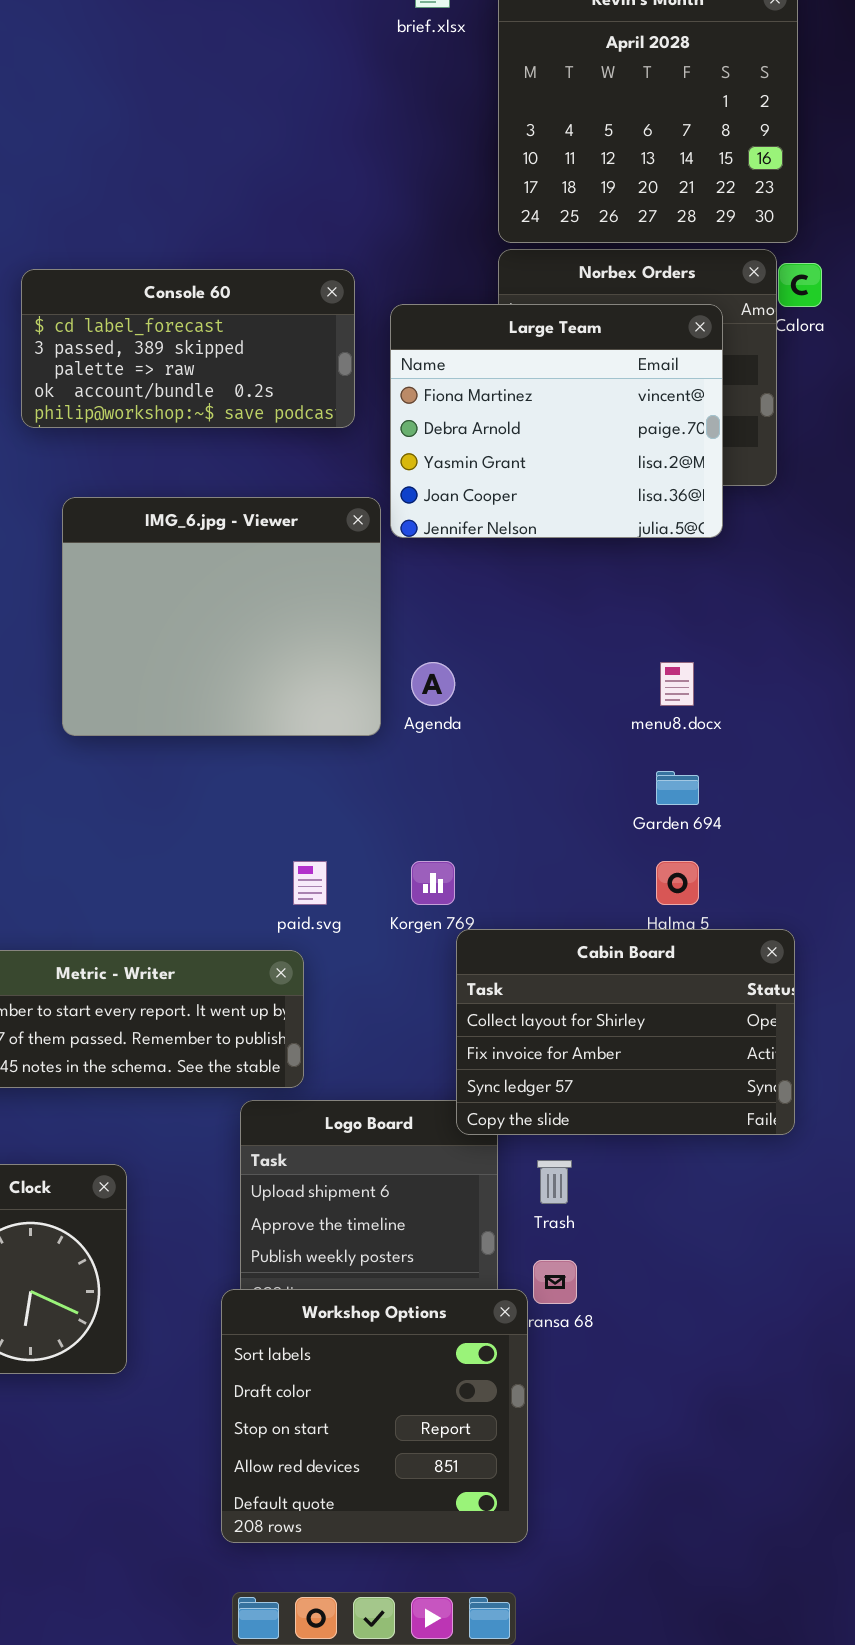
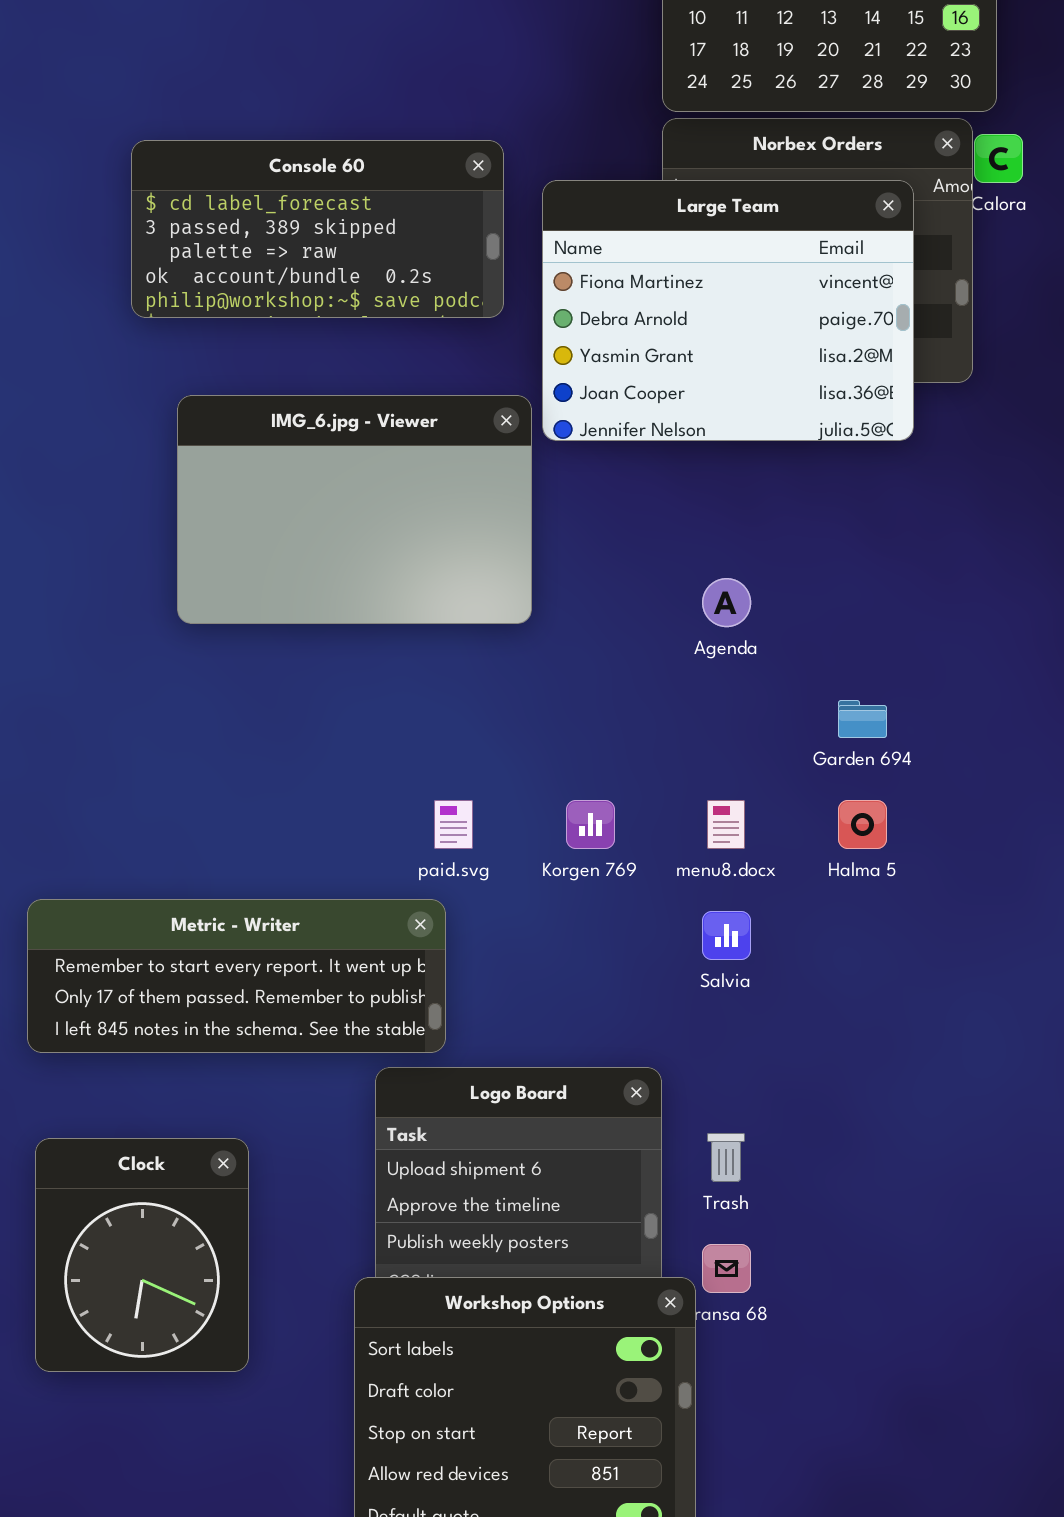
IMG_6.jpg - Viewer: [62,497,381,736] -> [177,395,532,624], resized
Agenda: [411,662,455,706] -> [702,578,751,627], moved
menu8.docx: [660,662,694,706] -> [707,800,745,849], moved
Cabin Board: [456,929,795,1135] -> none, closed

